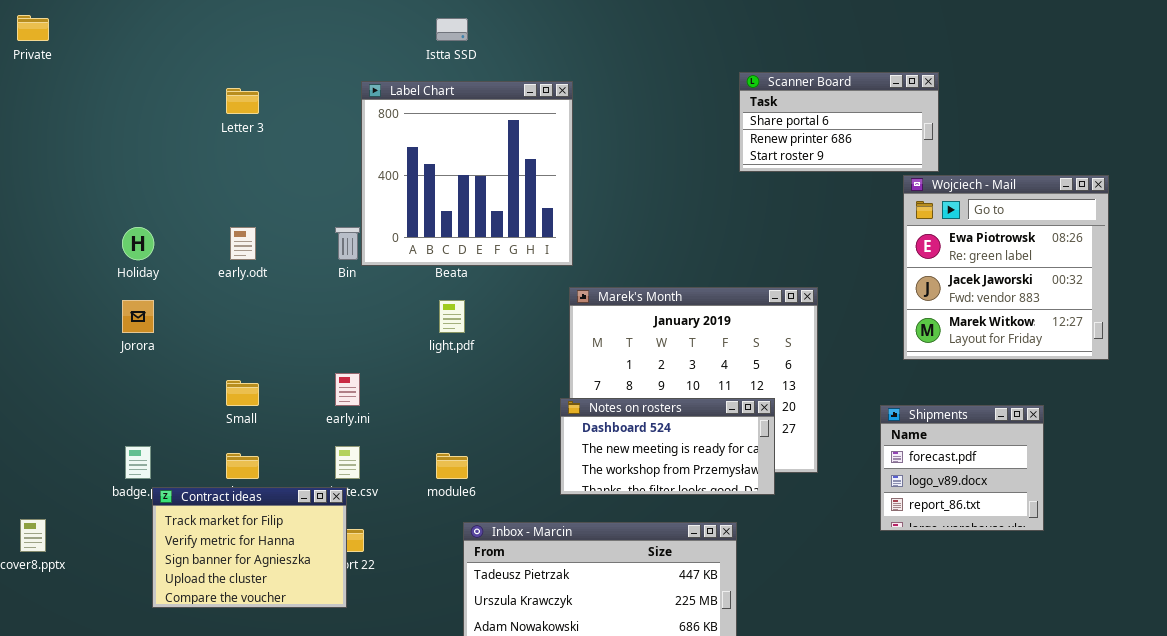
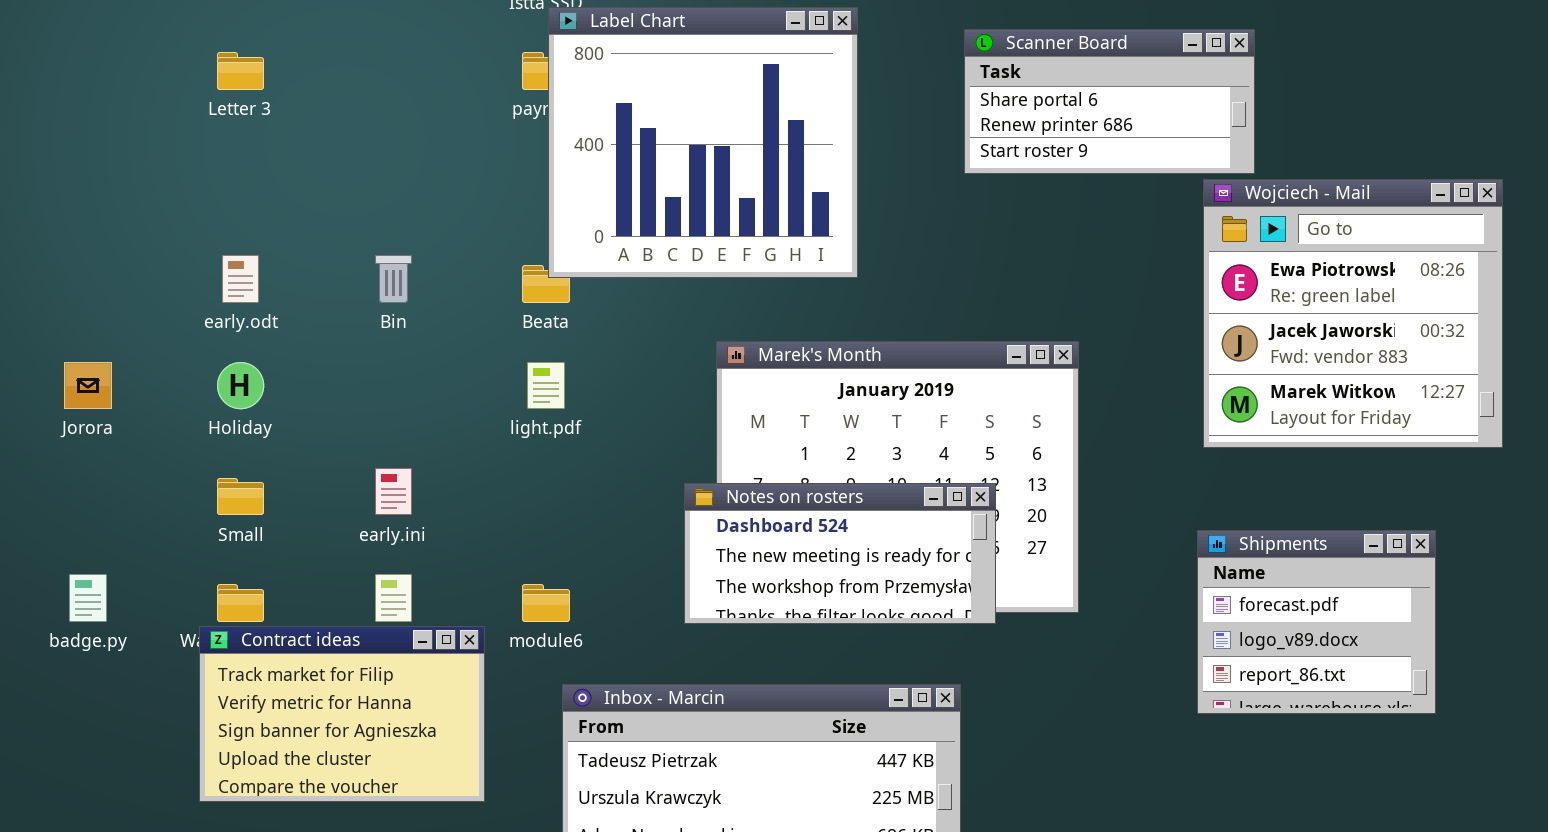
Label Chart: [361,81,573,266] -> [548,7,858,278], moved
Holiday: [122,227,154,260] -> [217,362,264,409], moved
Notes on rosters: [560,398,775,495] -> [684,483,996,624], moved
Shipments: [880,405,1044,531] -> [1197,530,1436,714], moved
Contract ideas: [152,487,347,608] -> [199,626,485,802], moved

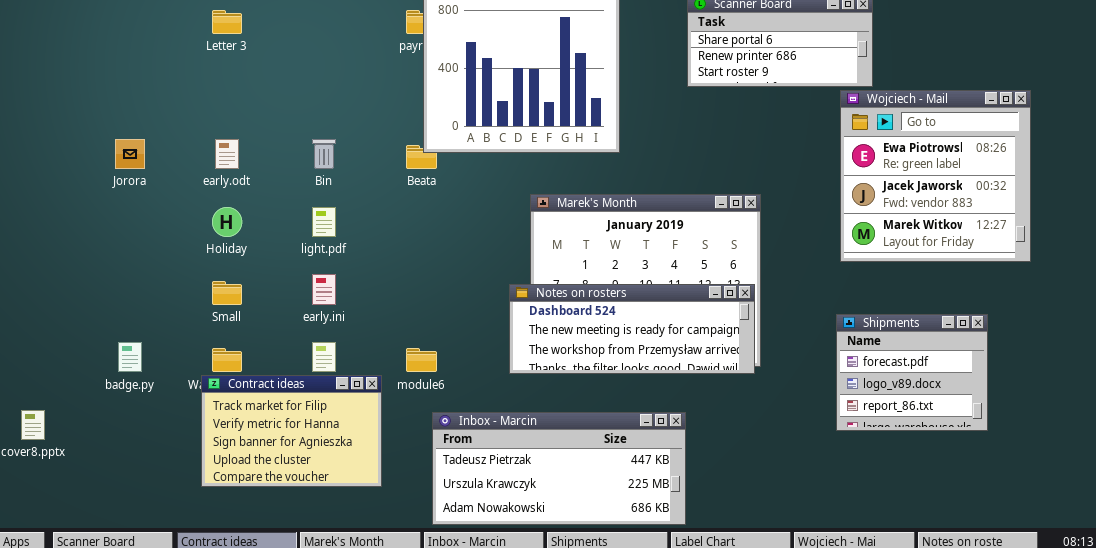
Jorora: [64,362,112,409] -> [115,139,145,169], moved
light.pdf: [527,362,565,409] -> [312,207,336,237], moved
Notes on rosters: [684,483,996,624] -> [509,284,755,374], resized

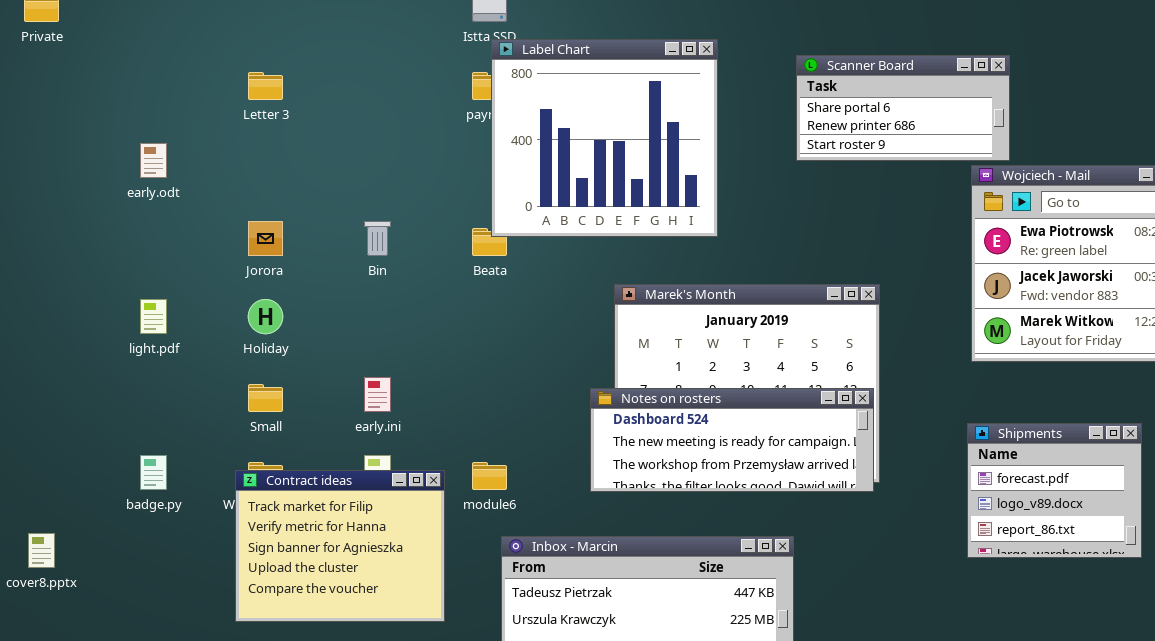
Jorora: [115,139,145,169] -> [248,221,283,256], moved
early.odt: [215,139,239,169] -> [140,143,167,178], moved
light.pdf: [312,207,336,237] -> [140,299,167,334], moved
Contract ideas: [201,375,382,487] -> [235,470,445,622], resized

